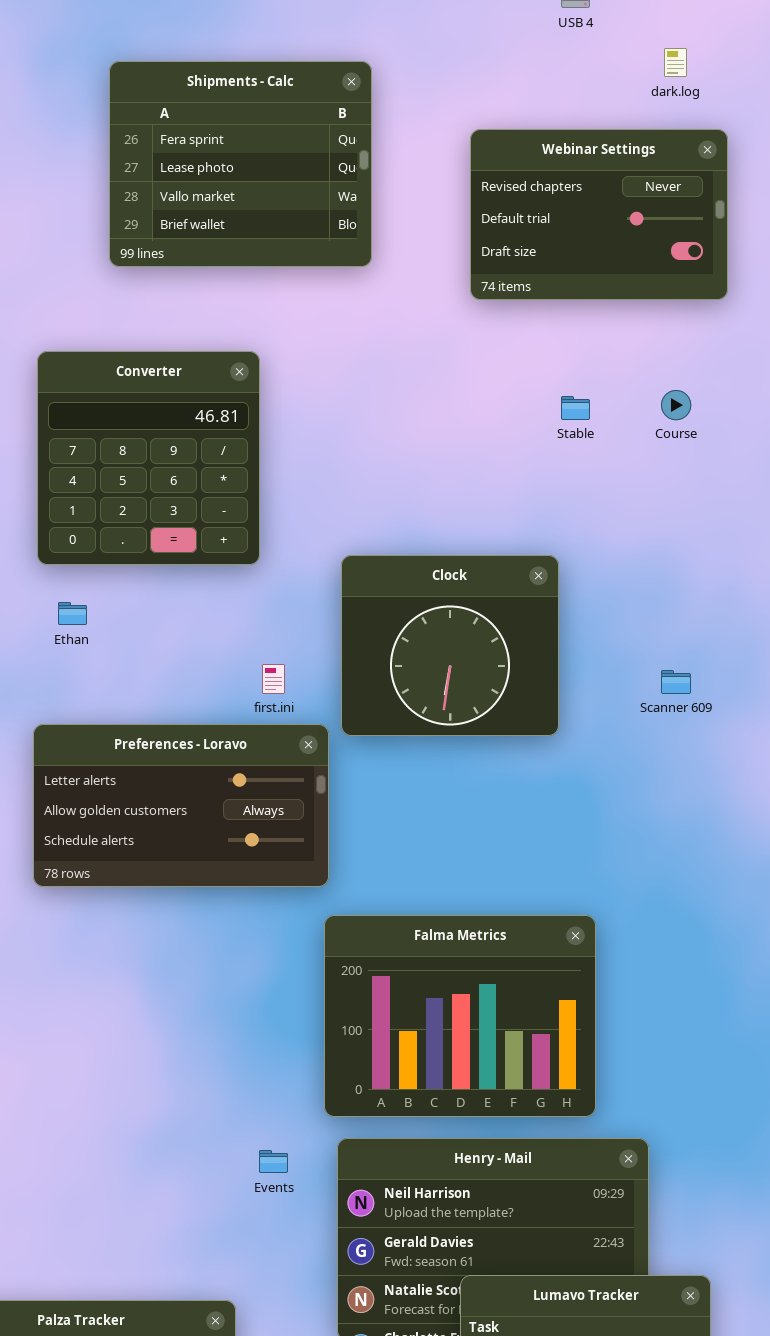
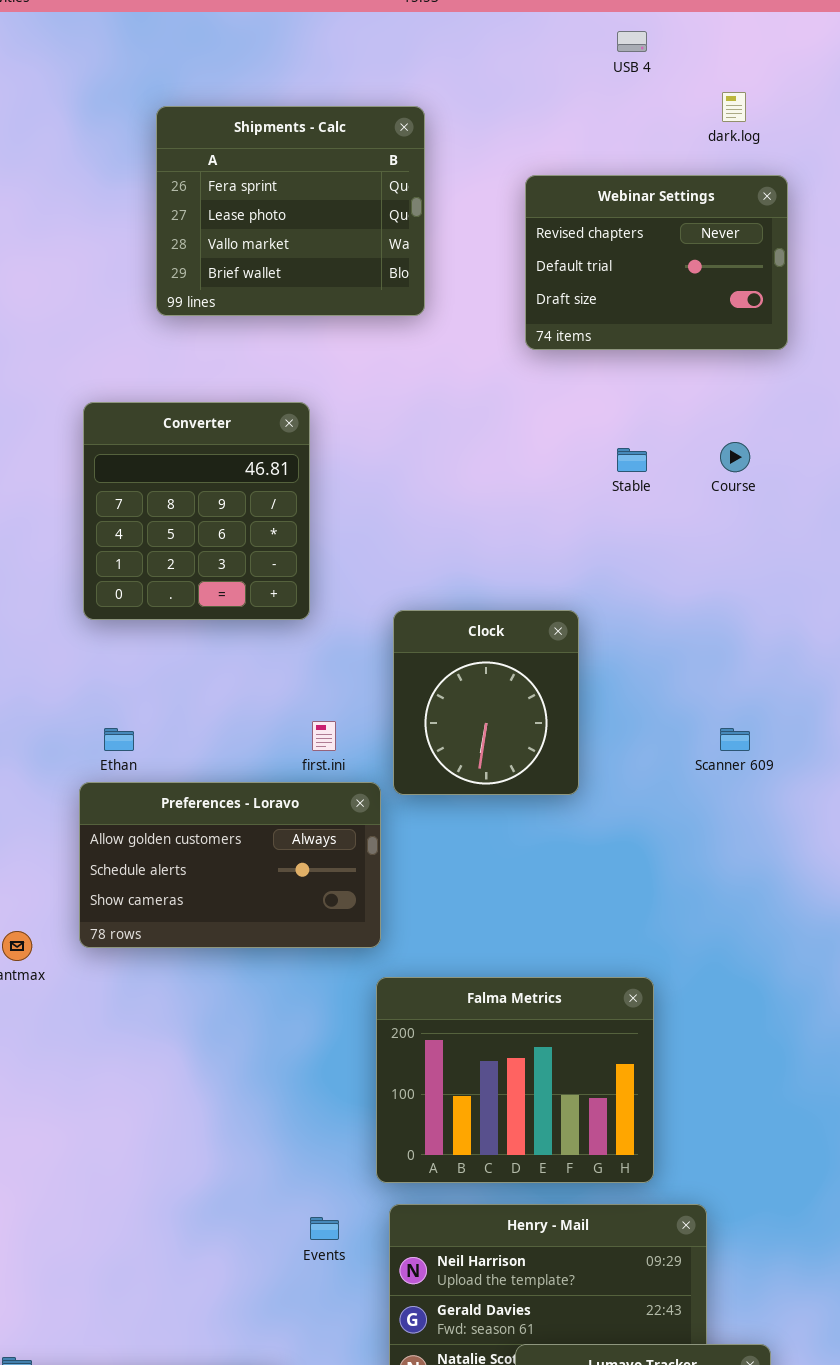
Clock: [341,555,559,736] -> [393,610,579,795], resized
Ethan: [58,602,87,625] -> [104,728,134,751], moved
Preferences - Loravo: [33,724,329,887] -> [79,782,381,948], scrolled down 1 row

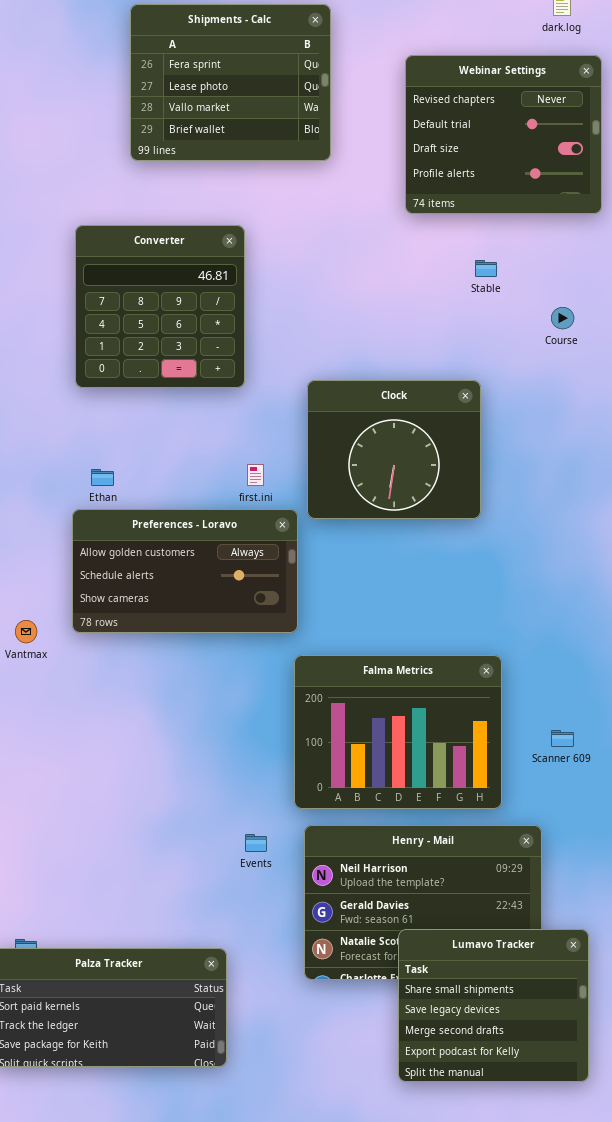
Webinar Settings: [525,175,788,350] -> [405,55,602,214], resized
Course: [720,442,750,472] -> [551,307,574,329], moved
Clock: [393,610,579,795] -> [307,380,481,519], resized
Scanner 609: [720,728,750,751] -> [551,730,574,747], moved

